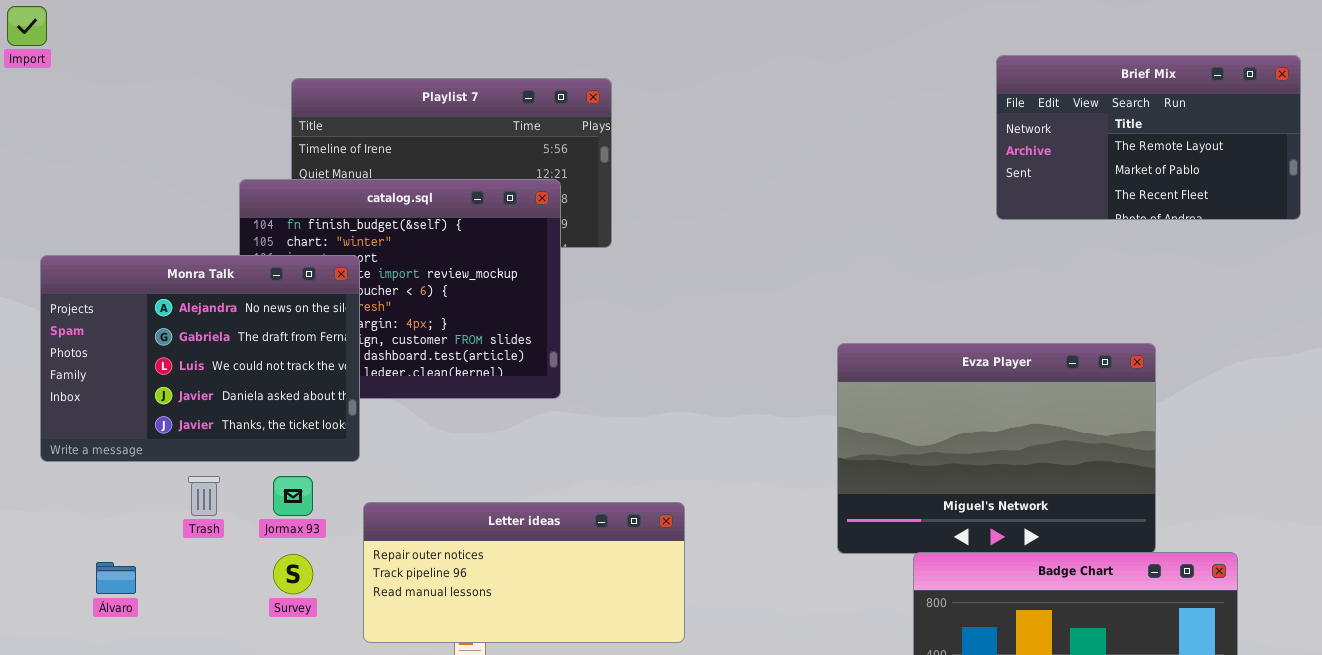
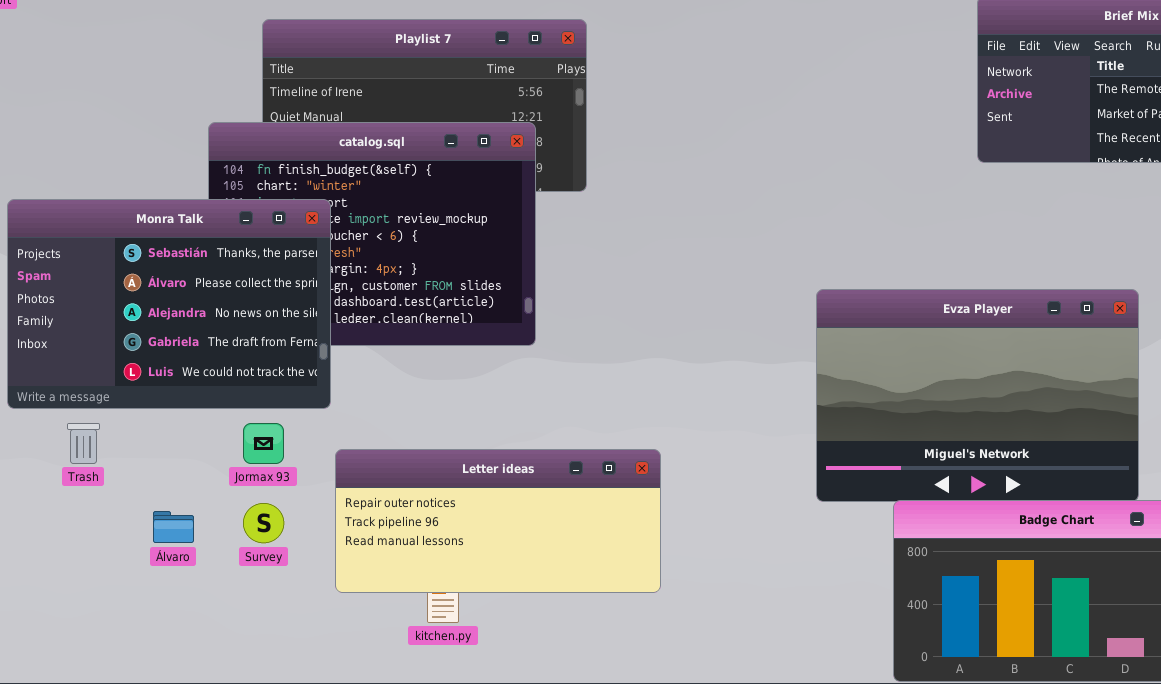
Monra Talk: [40,255,360,462] -> [7,199,331,409], scrolled up 2 rows
Trash: [188,476,220,516] -> [67,423,100,464], moved
Álvaro: [96,562,136,594] -> [153,511,194,543], moved

